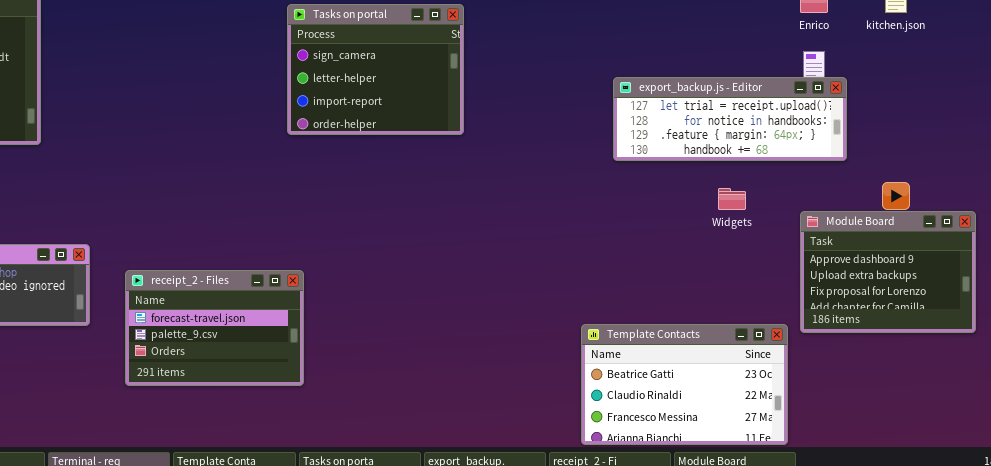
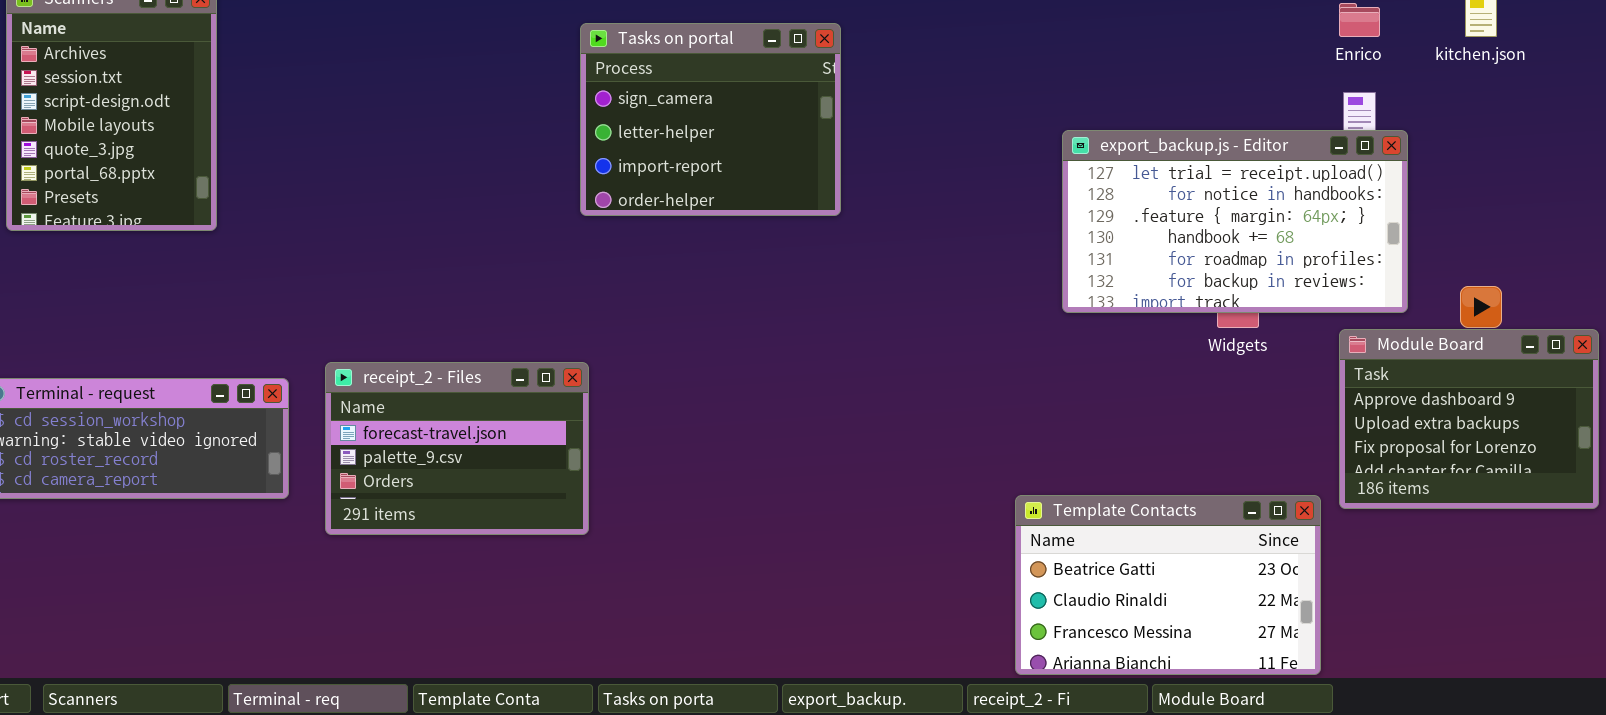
export_backup.js - Editor: [613,77,847,161] -> [1062,130,1408,313], resized
receipt_2 - Files: [125,270,304,386] -> [325,362,589,535], moved

